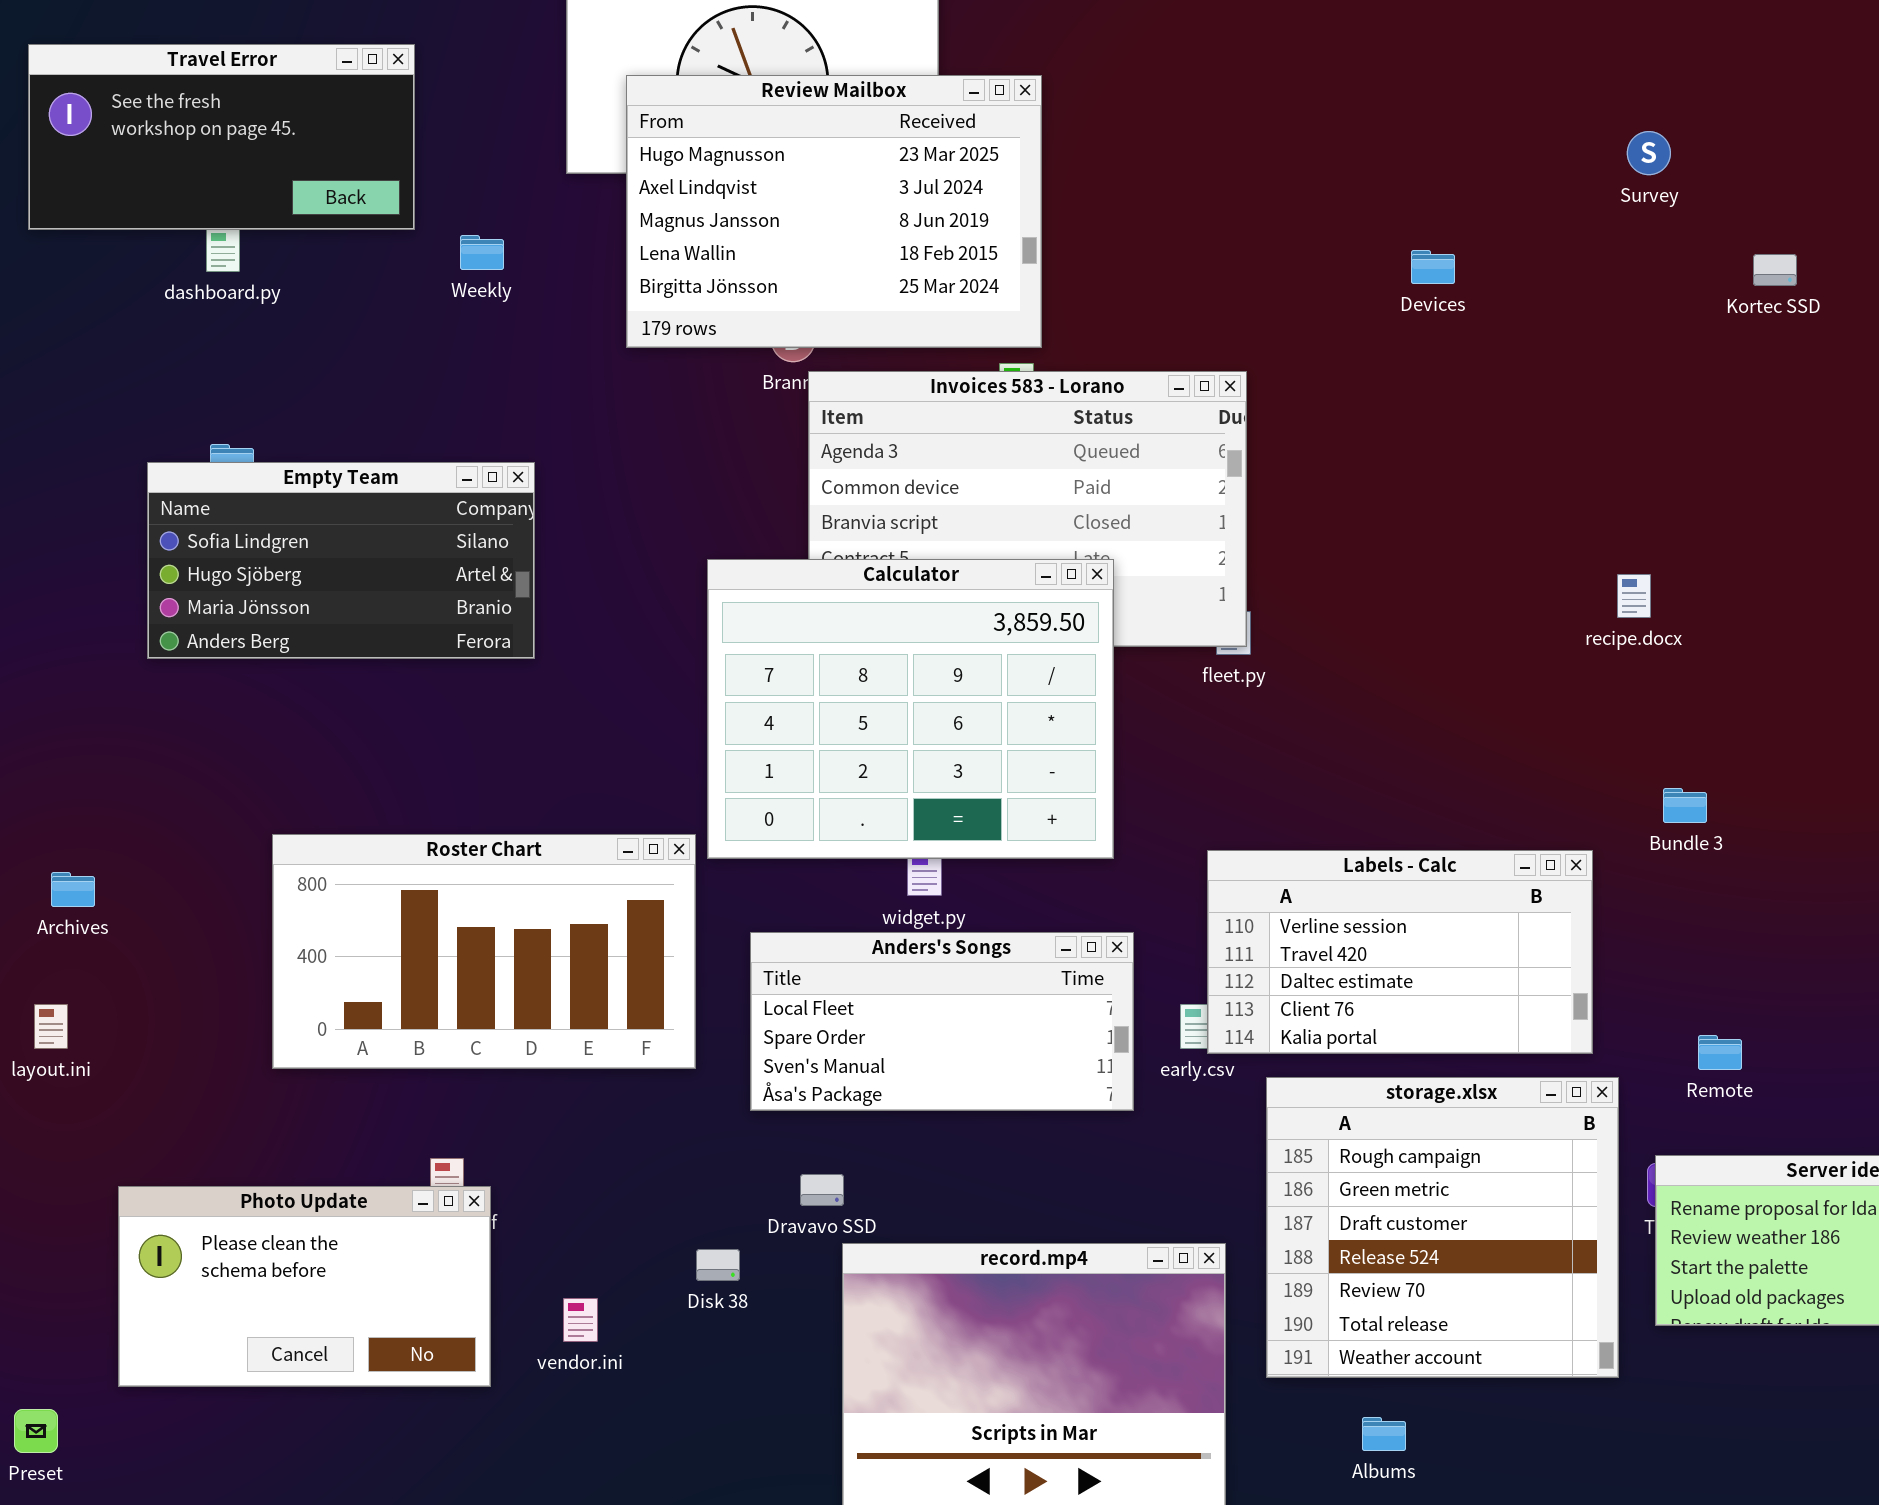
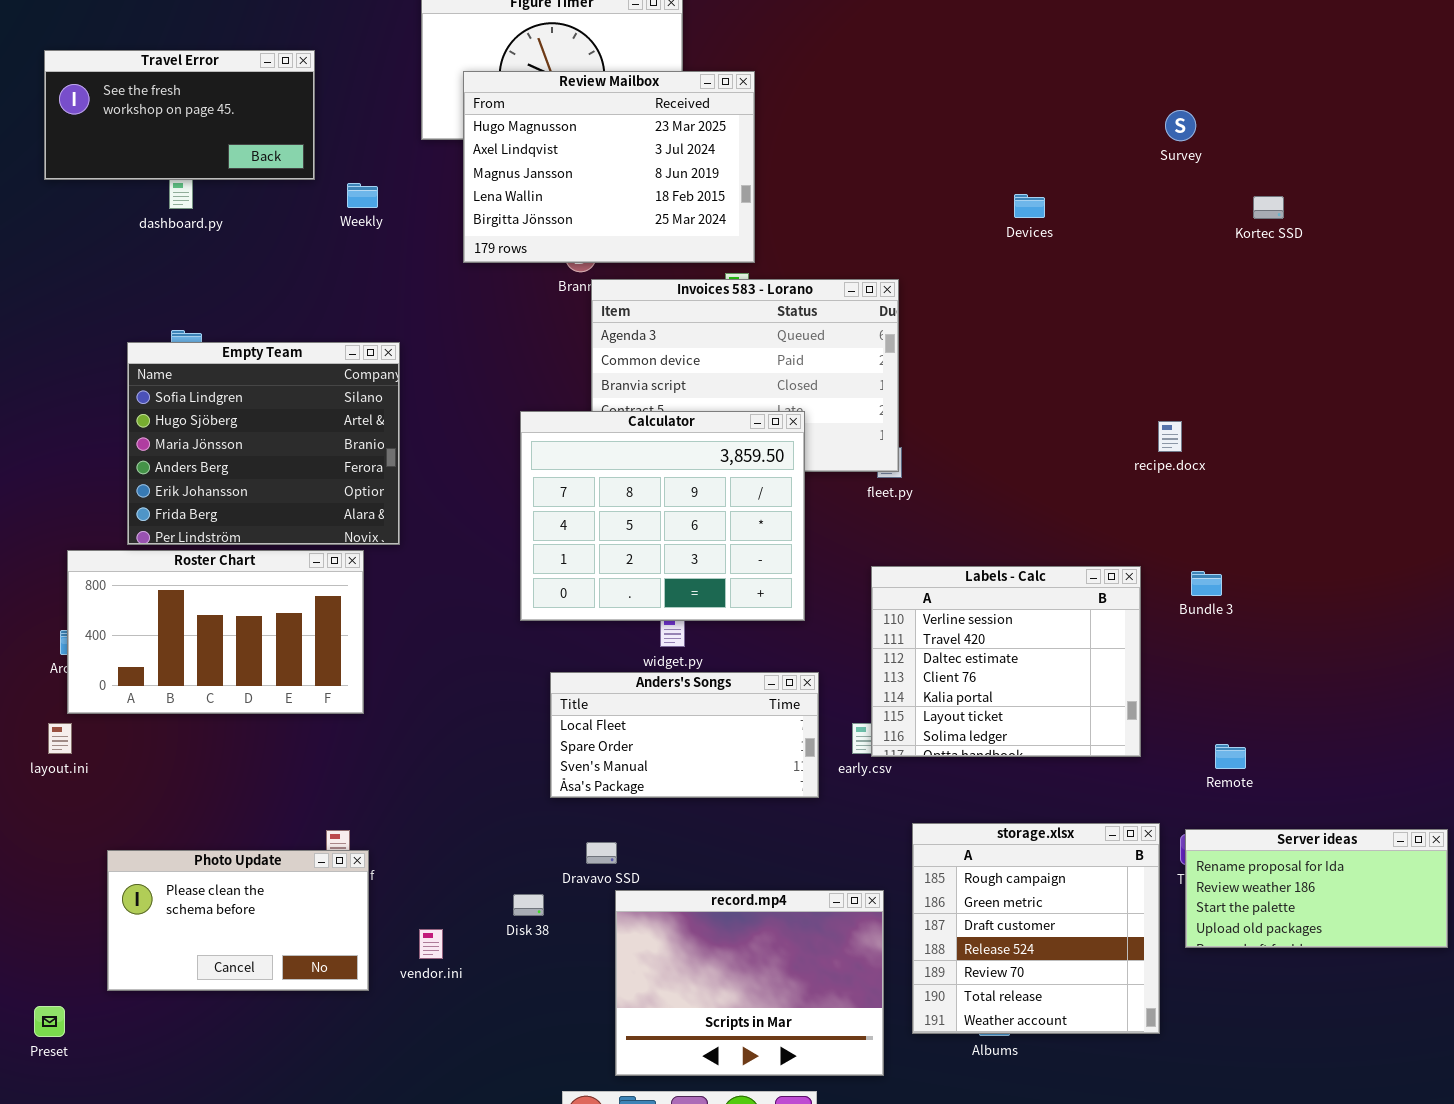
Empty Team: [147,462,535,659] -> [127,342,400,545], resized
Roster Chart: [272,834,696,1069] -> [67,550,364,714], moved
Labels - Calc: [1207,850,1593,1054] -> [871,566,1141,757], resized
storage.xlsx: [1266,1077,1619,1378] -> [912,823,1160,1034], moved

